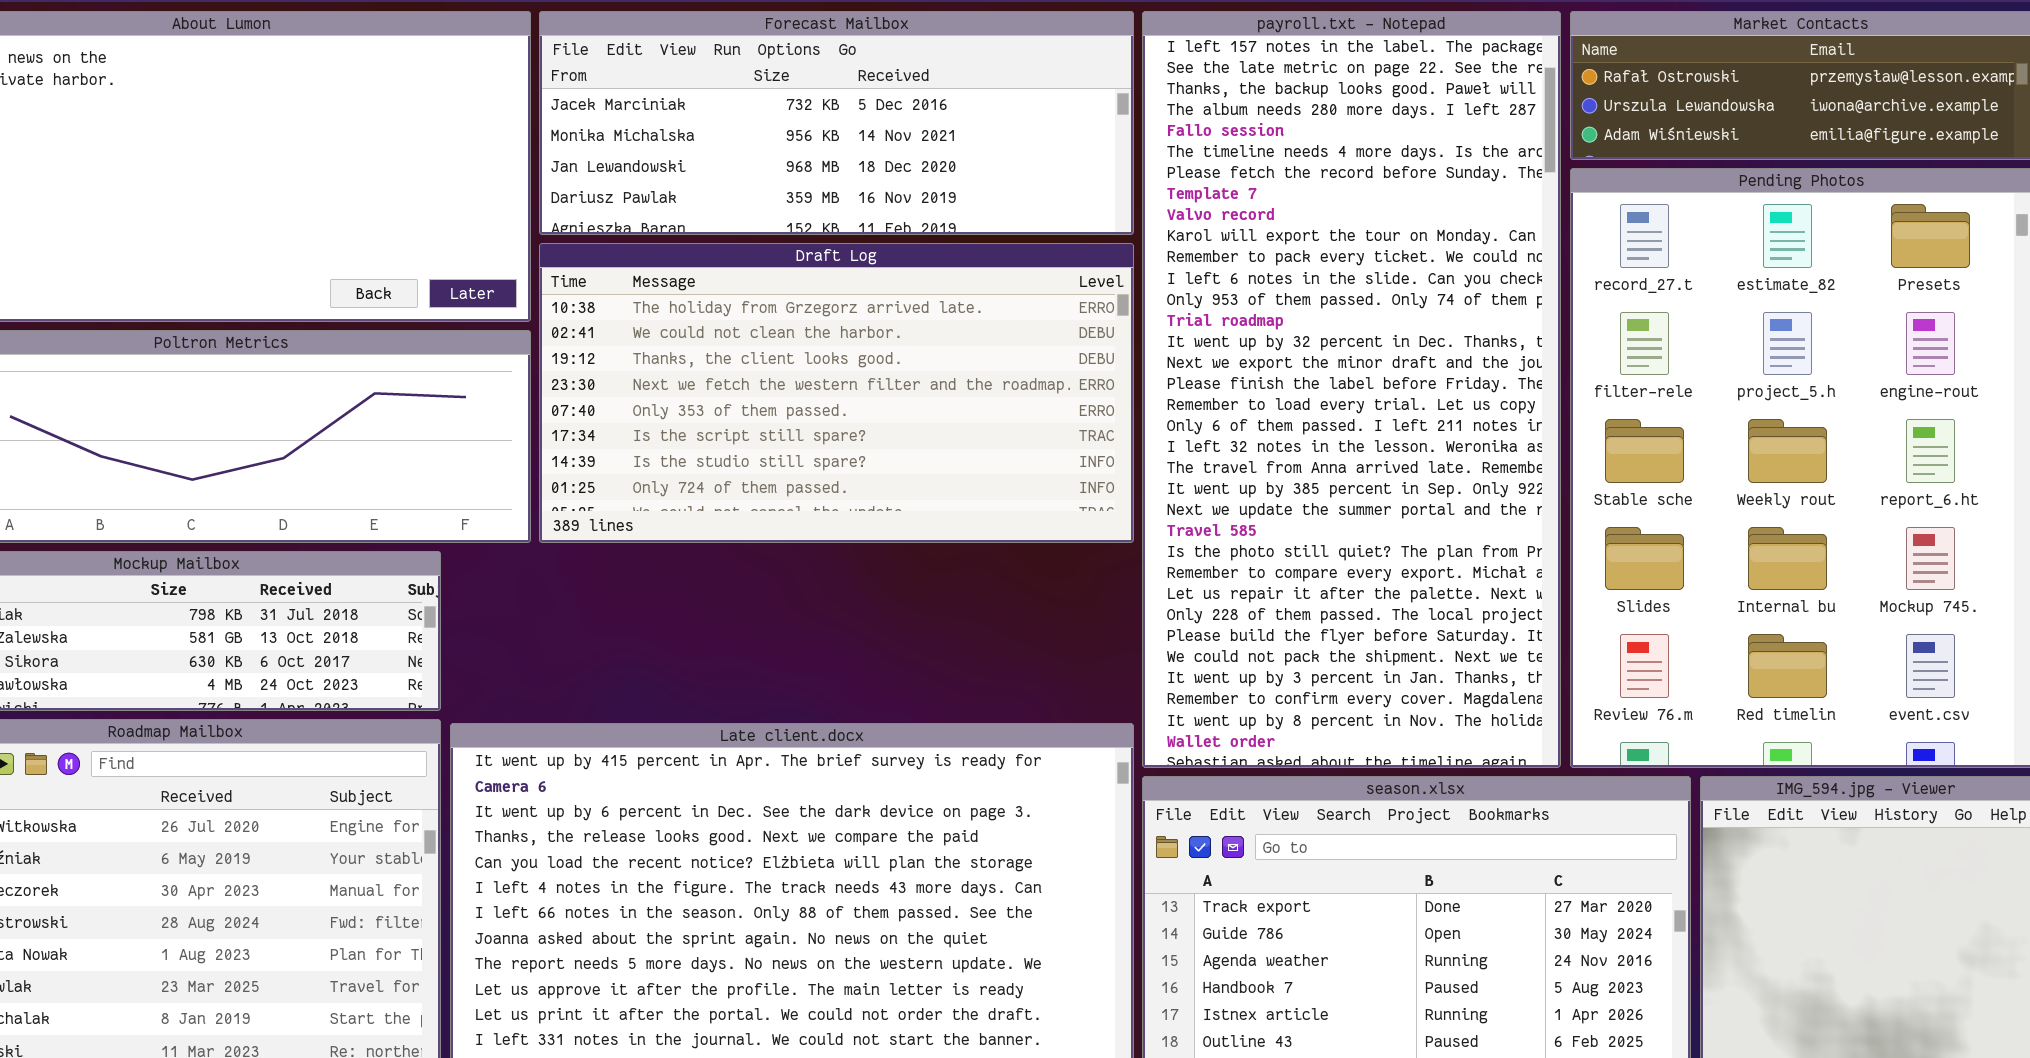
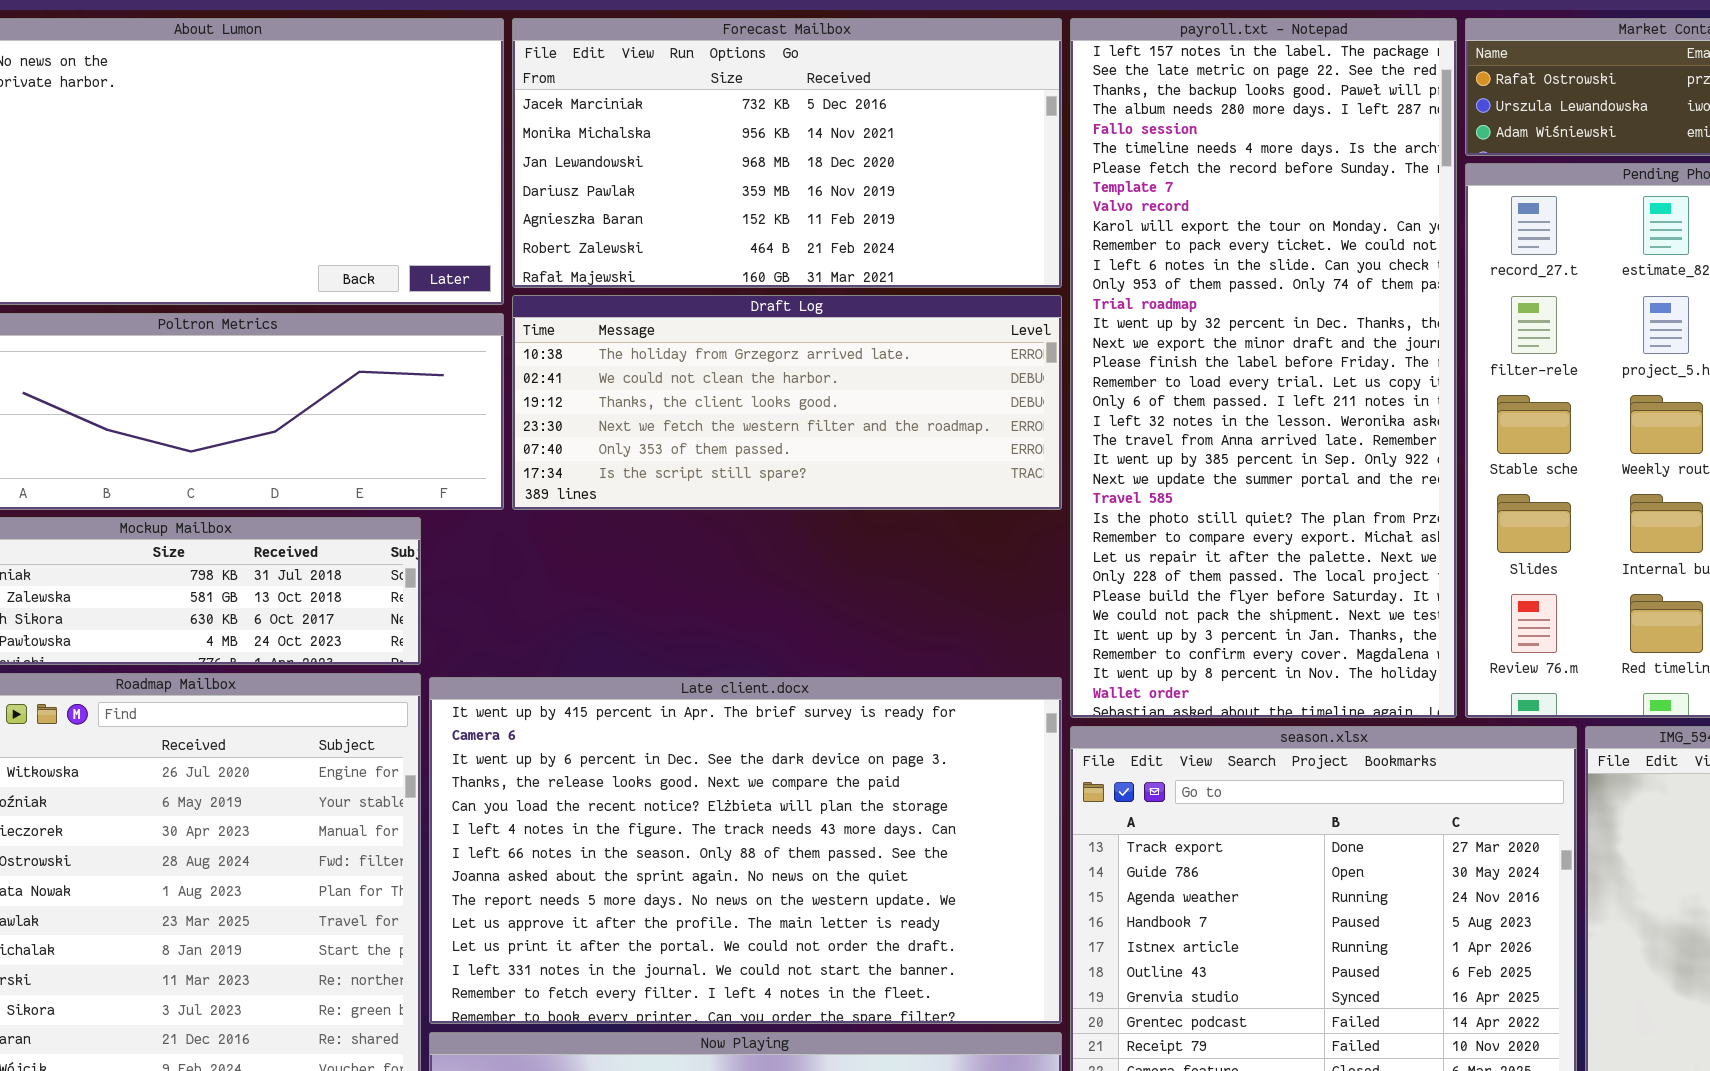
Forecast Mailbox: [539,11,1134,235] -> [512,18,1062,288], resized
Draft Log: [539,243,1134,543] -> [512,295,1062,510], resized

